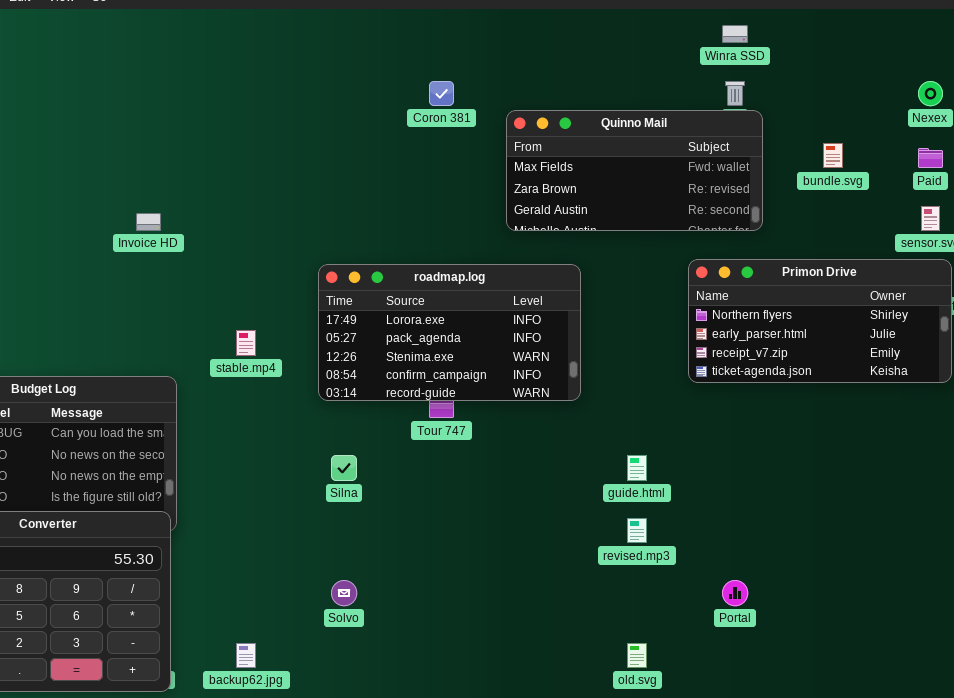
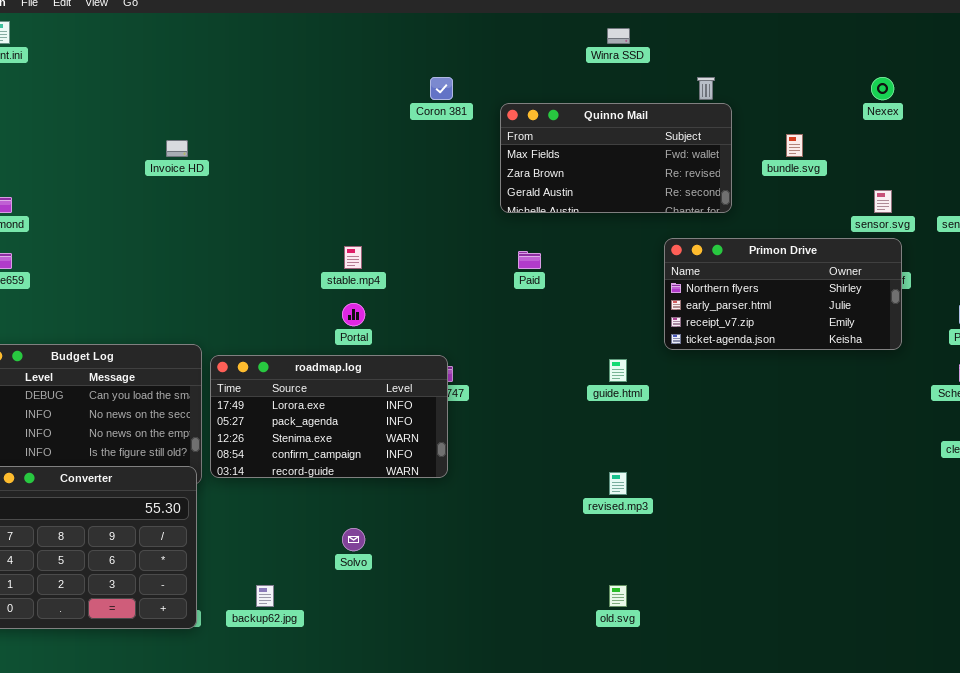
Winra SSD: [722,25,748,43] -> [607,28,630,44], moved
Paid: [918,148,943,168] -> [518,251,541,269], moved
Invoice HD: [136,213,161,231] -> [166,140,188,157], moved
roadmap.log: [318,264,581,401] -> [210,355,448,478], moved
stable.mp4: [236,330,256,356] -> [344,246,362,269], moved
guide.html: [627,455,647,481] -> [609,359,627,382], moved
Portal: [722,580,748,606] -> [342,303,365,326], moved

